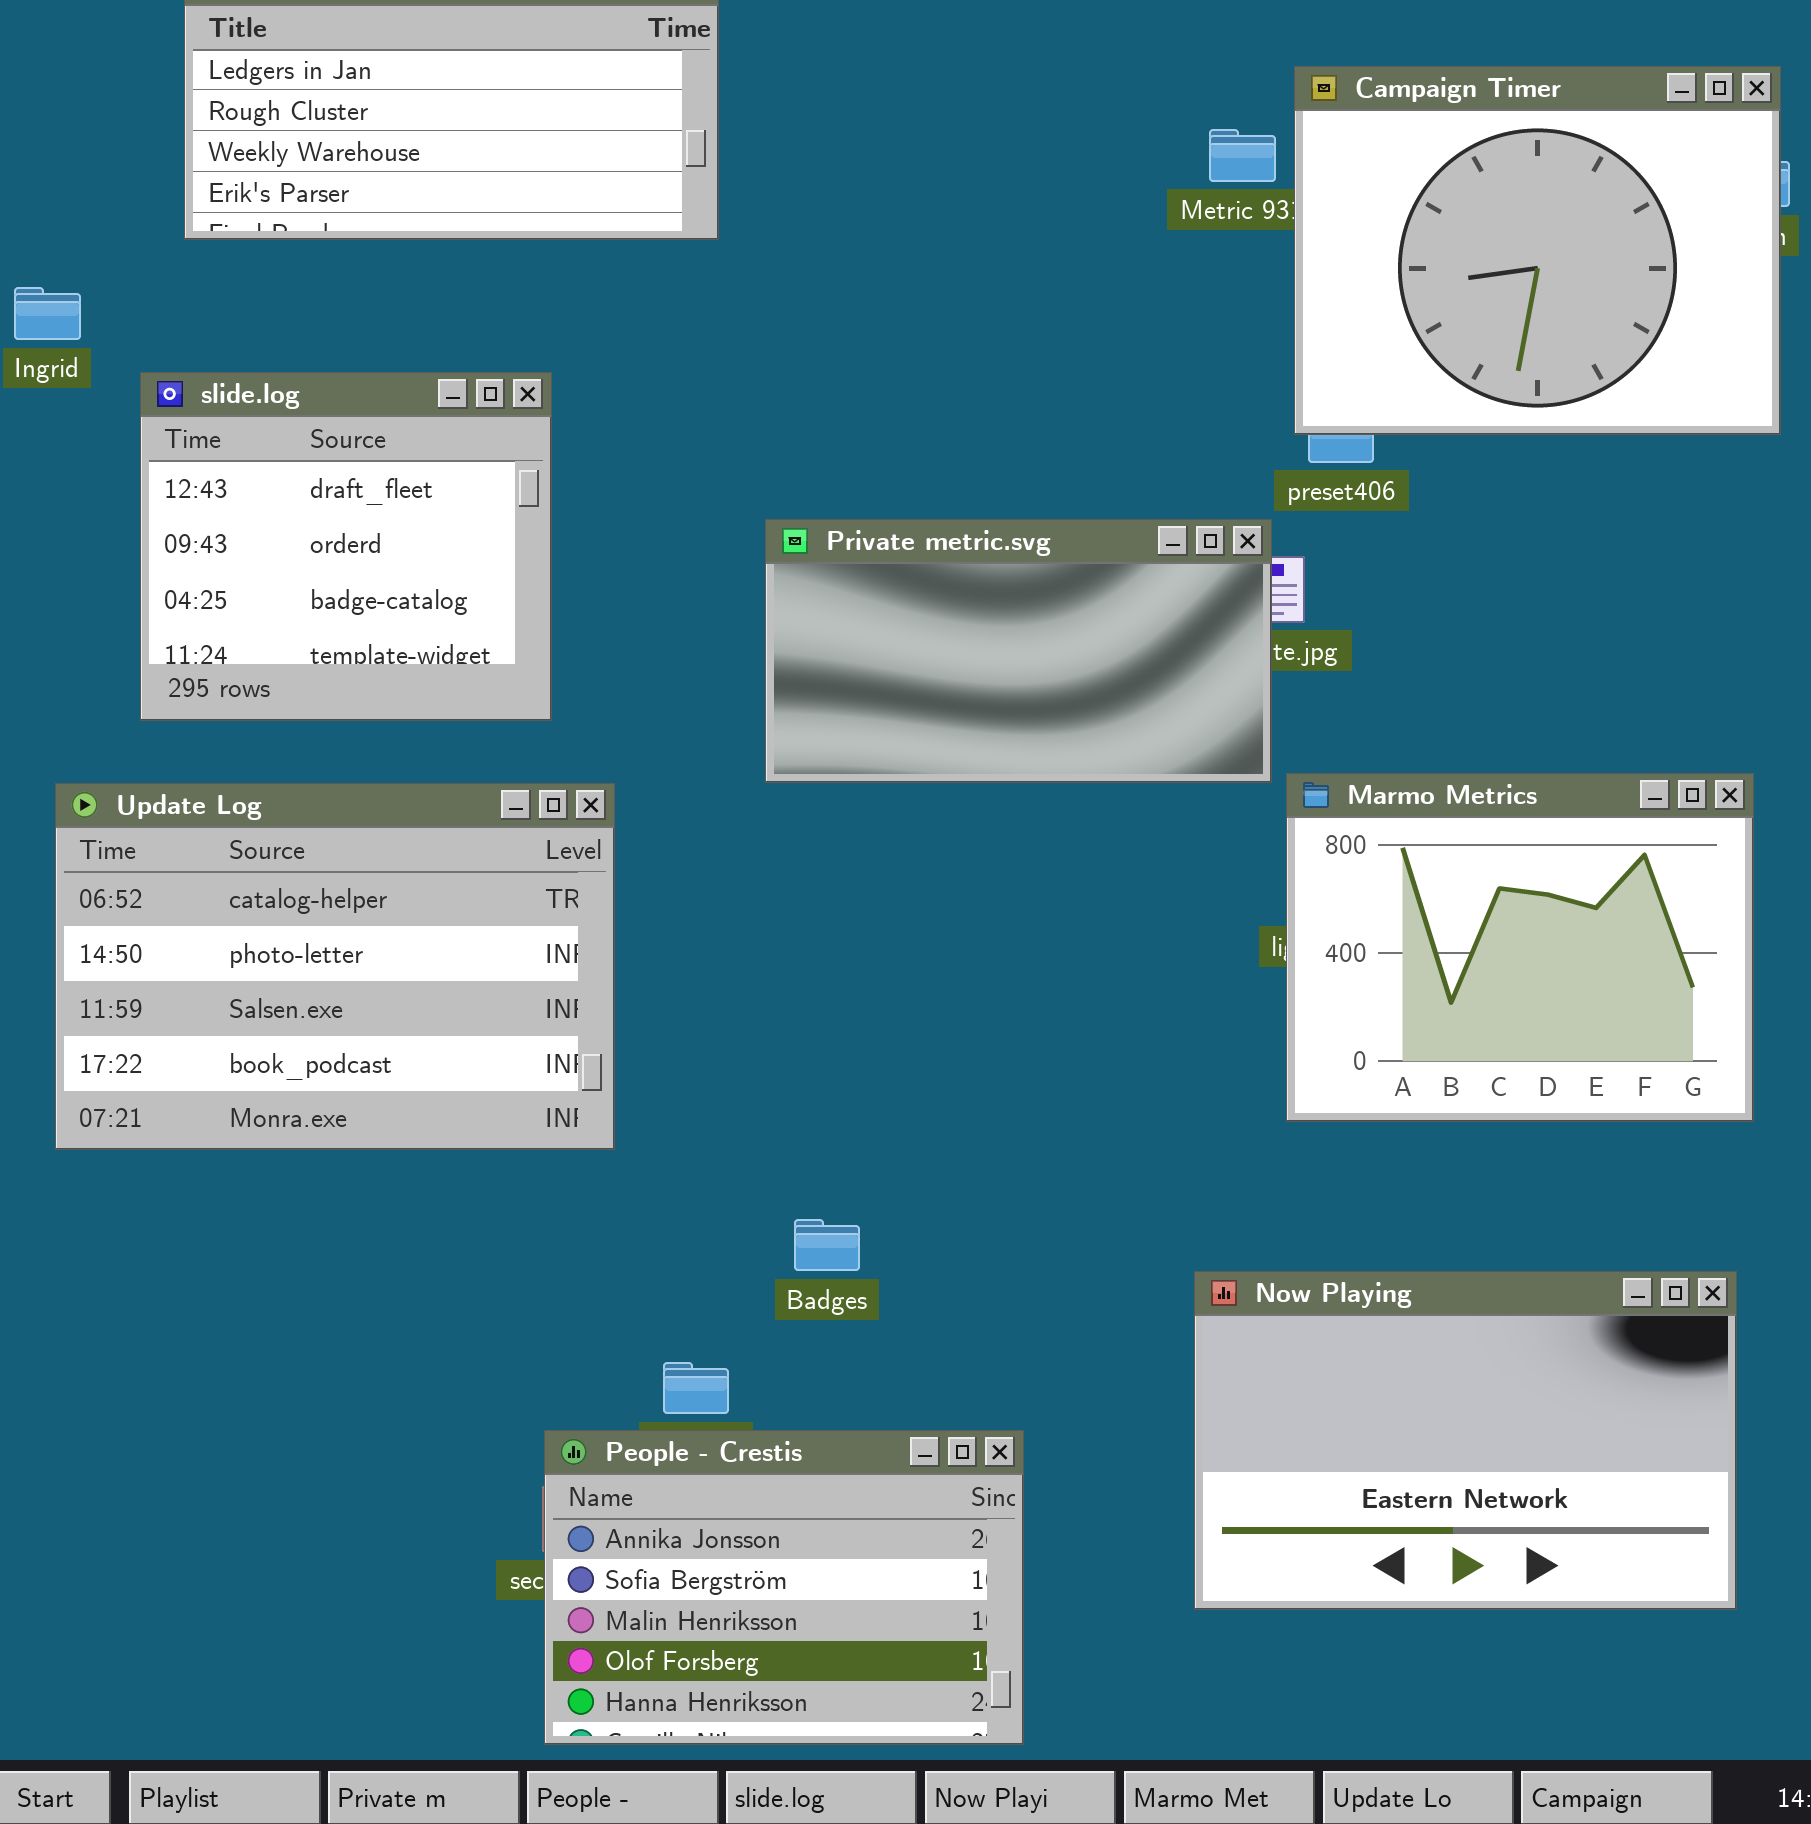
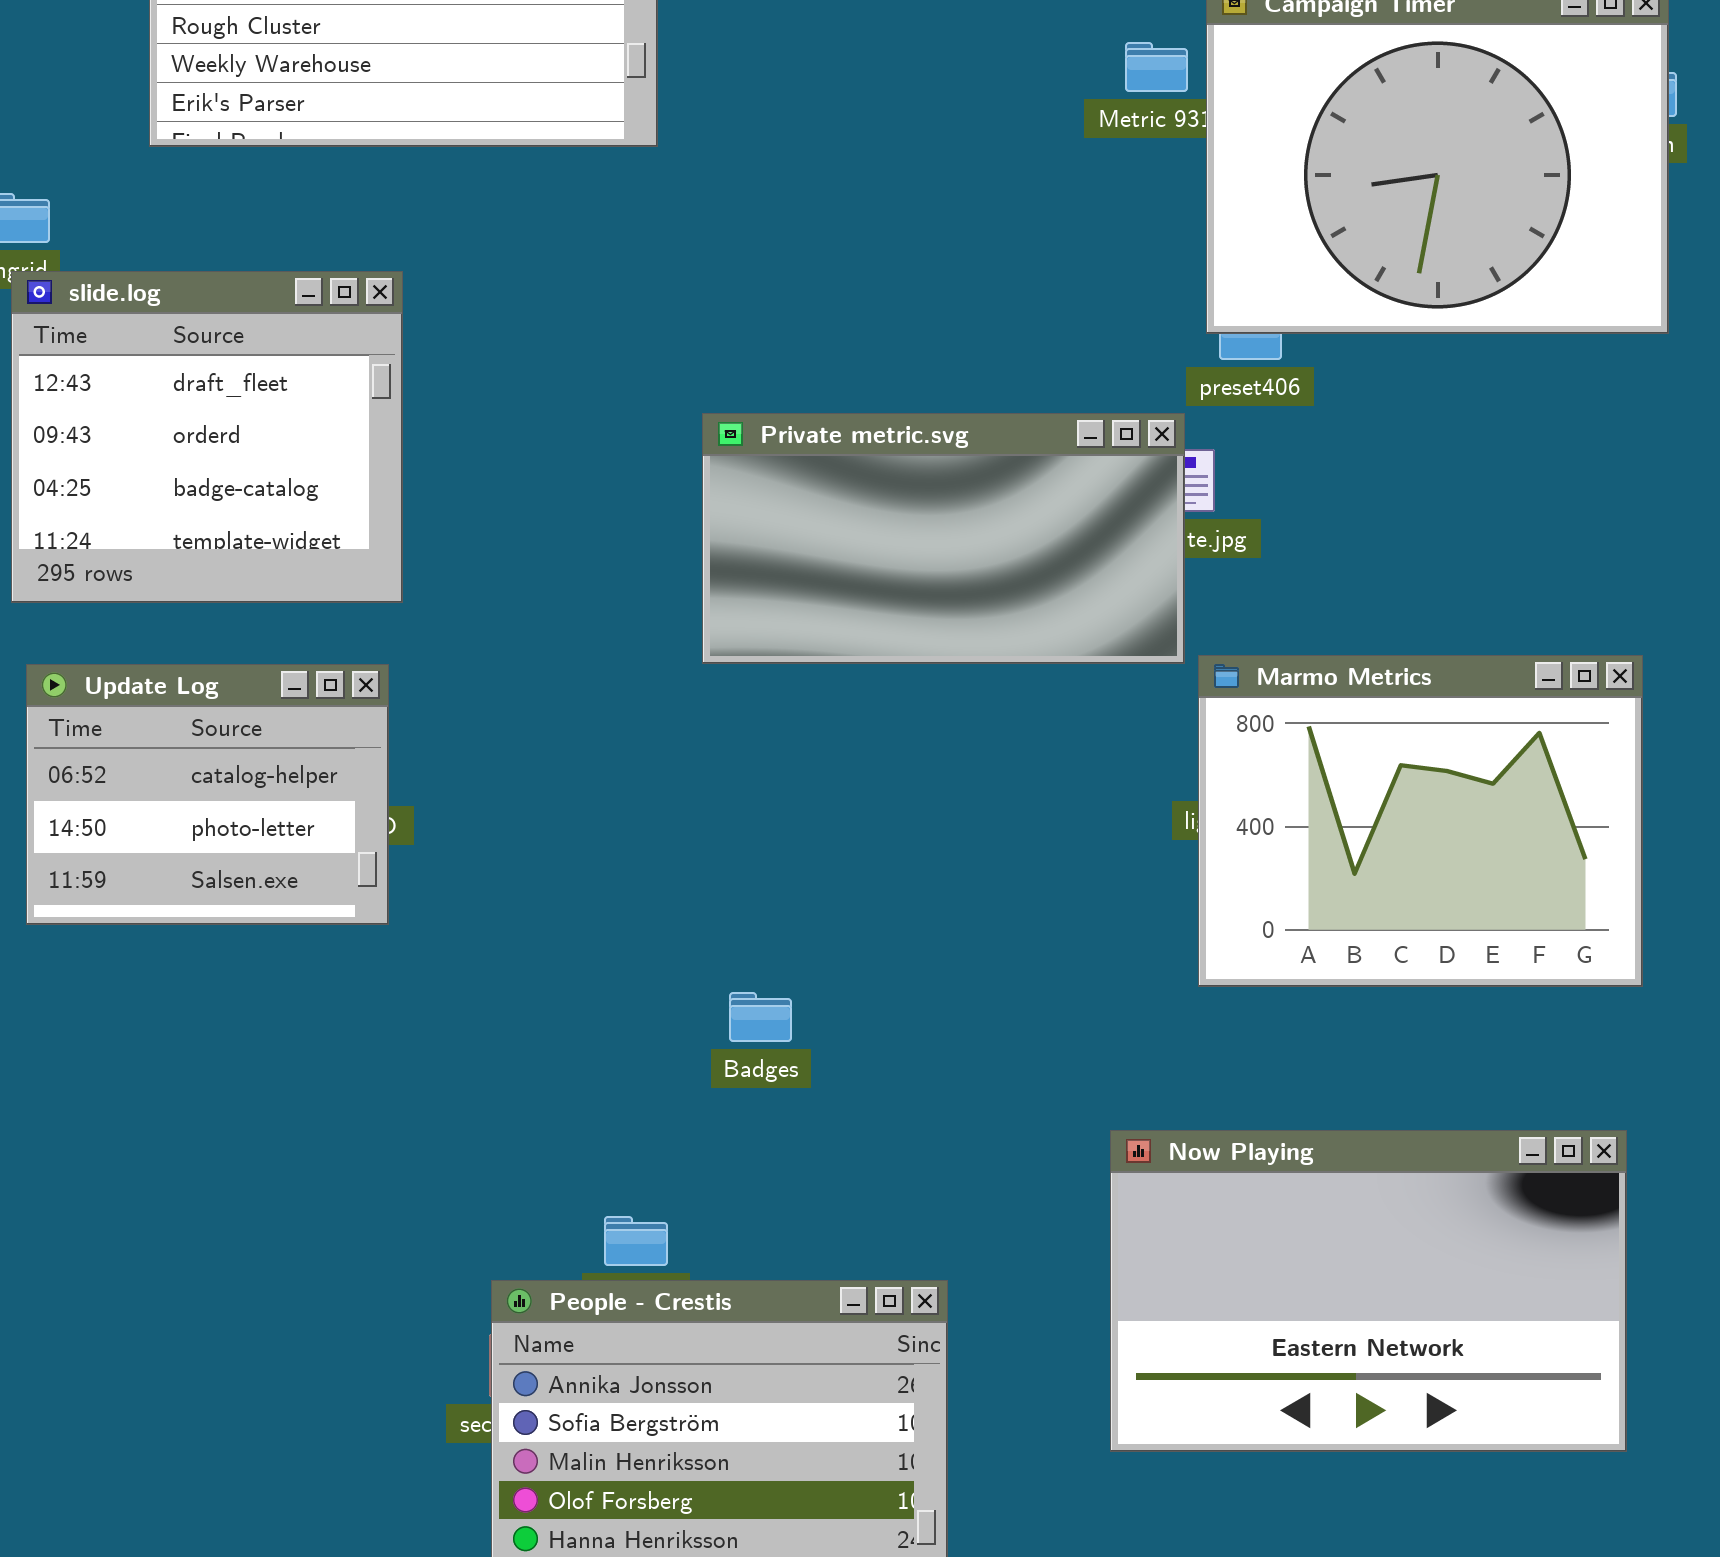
slide.log: [140,372,552,721] -> [11,271,403,603], moved
Update Log: [55,783,615,1150] -> [26,664,389,925], resized
Badges: [794,1219,860,1271] -> [729,992,792,1042], moved

